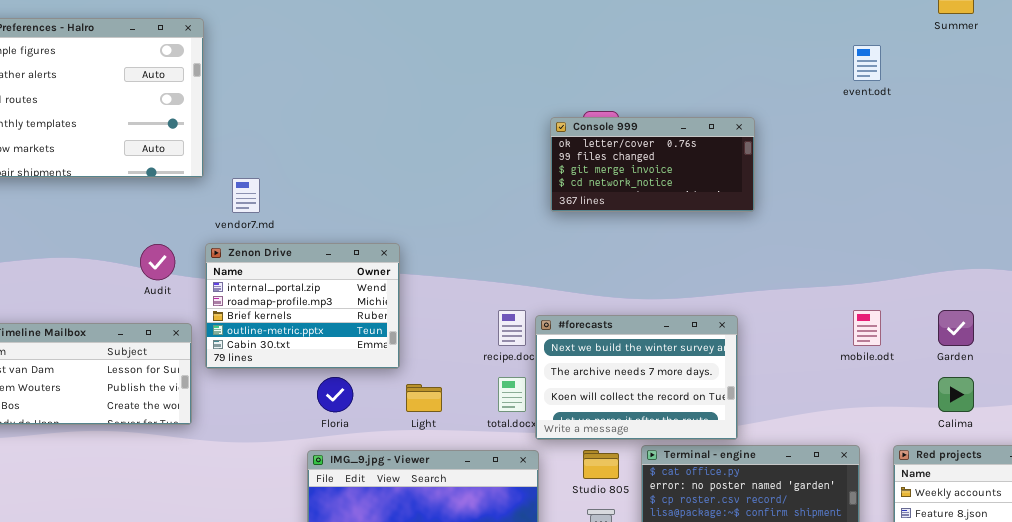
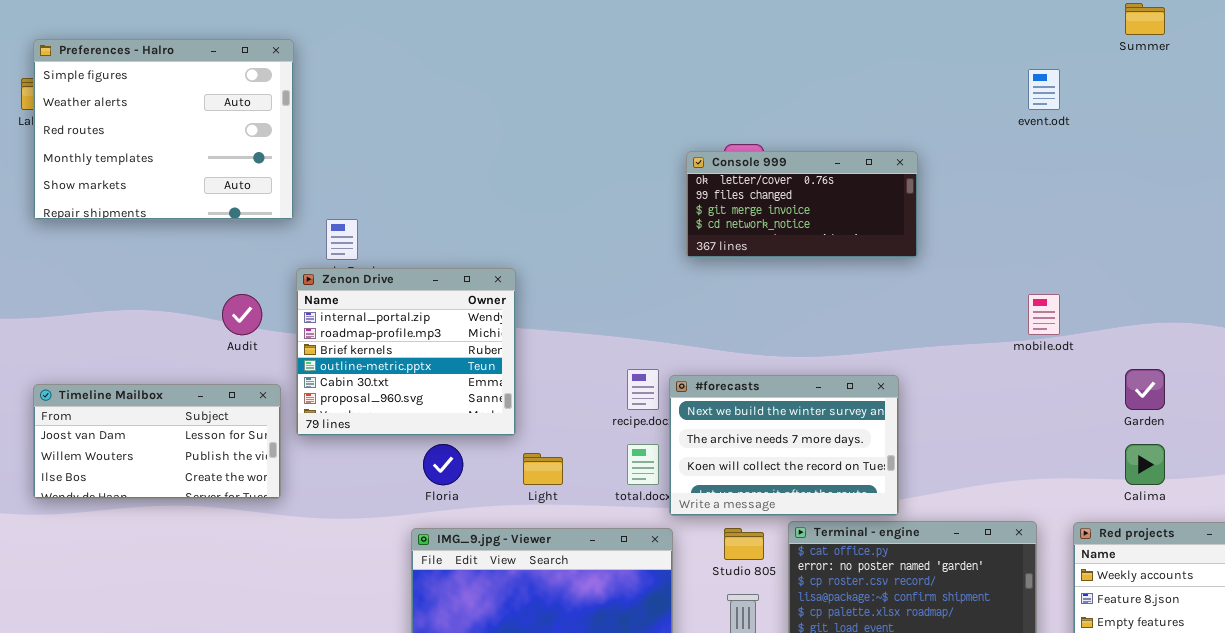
Zenon Drive: [205,243,400,369] -> [296,268,516,436], resized
mobile.odt: [853,310,881,346] -> [1028,294,1060,335], moved

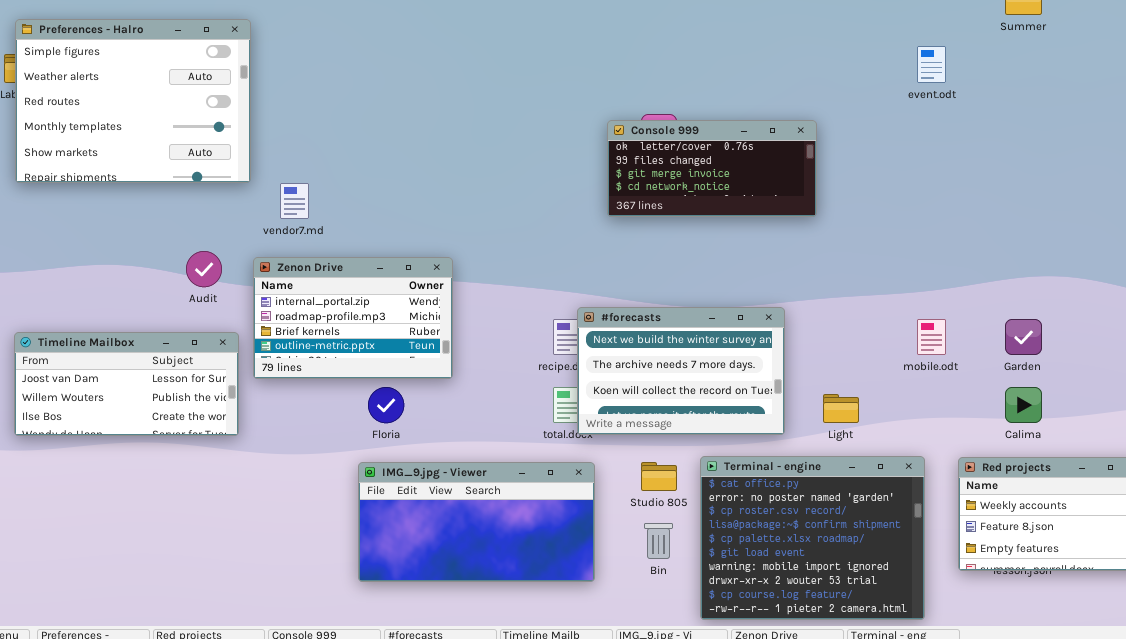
Zenon Drive: [296,268,516,436] -> [253,257,453,379], resized
mobile.odt: [1028,294,1060,335] -> [917,319,946,355], moved
#forecasts: [669,375,899,516] -> [577,307,785,435], moved
Light: [523,453,563,485] -> [823,394,859,423], moved

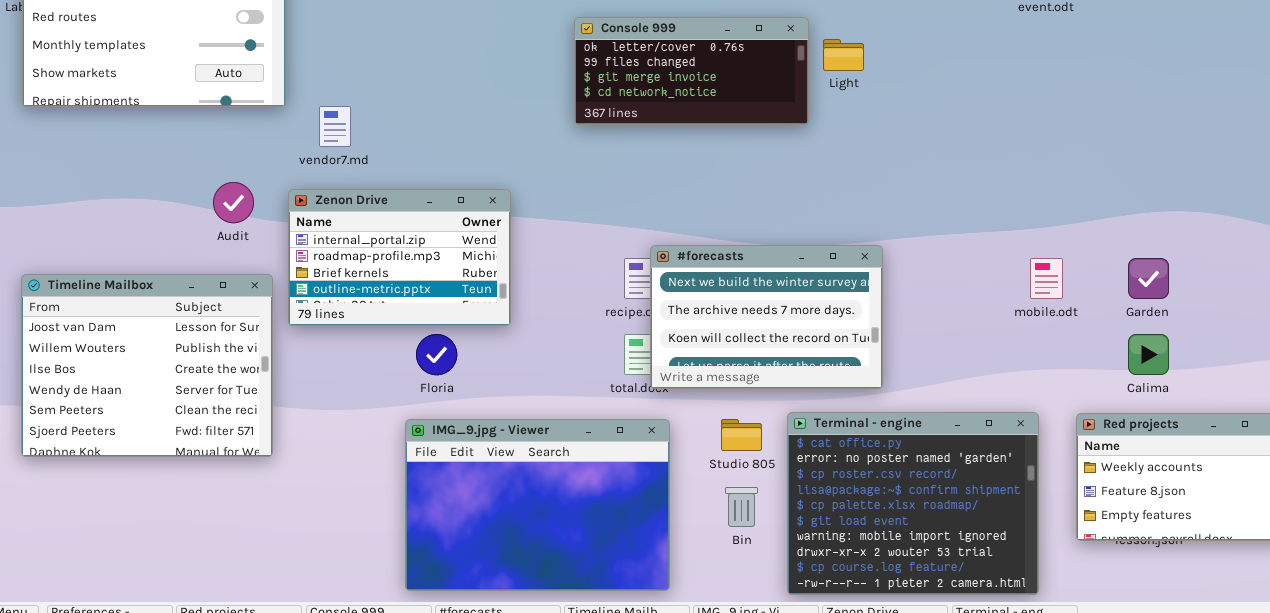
Console 999: [607,120,817,217] -> [574,17,809,125], moved
Timeline Mailbox: [14,332,239,436] -> [21,274,273,457], resized
Light: [823,394,859,423] -> [823,39,864,71], moved
IMG_9.jpg - Viewer: [358,462,595,582] -> [405,419,670,591], resized

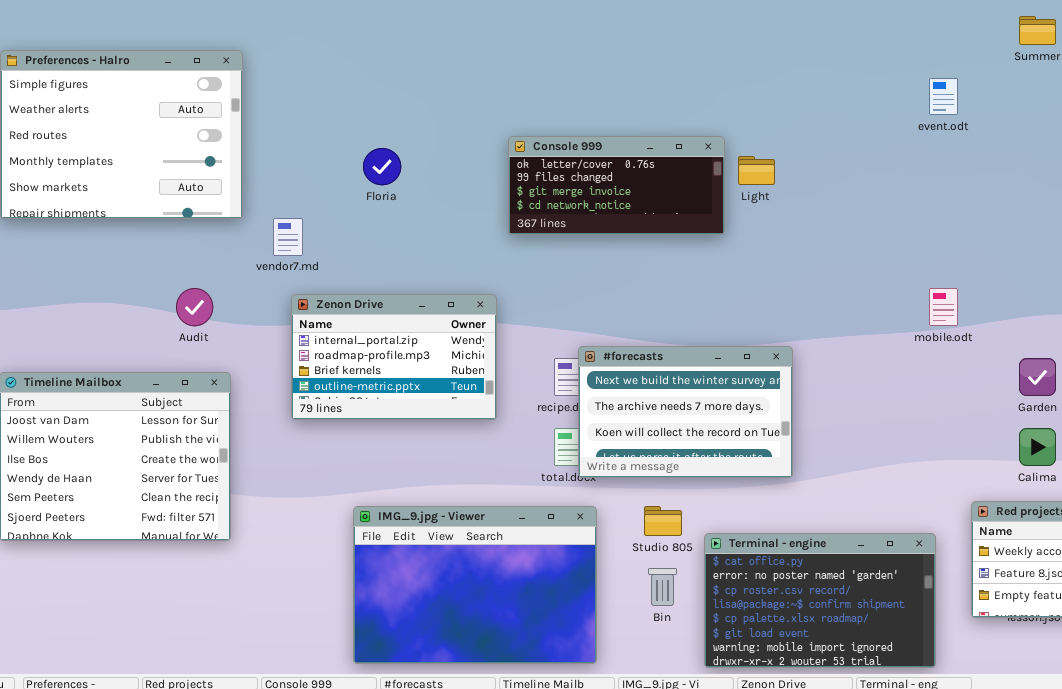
Zenon Drive: [288,189,511,326] -> [291,294,497,420], moved
mobile.odt: [1030,258,1063,299] -> [929,288,958,326], moved
Floria: [416,334,457,375] -> [363,148,401,185], moved
Terminal - engine: [787,412,1039,595] -> [704,533,936,668], resized

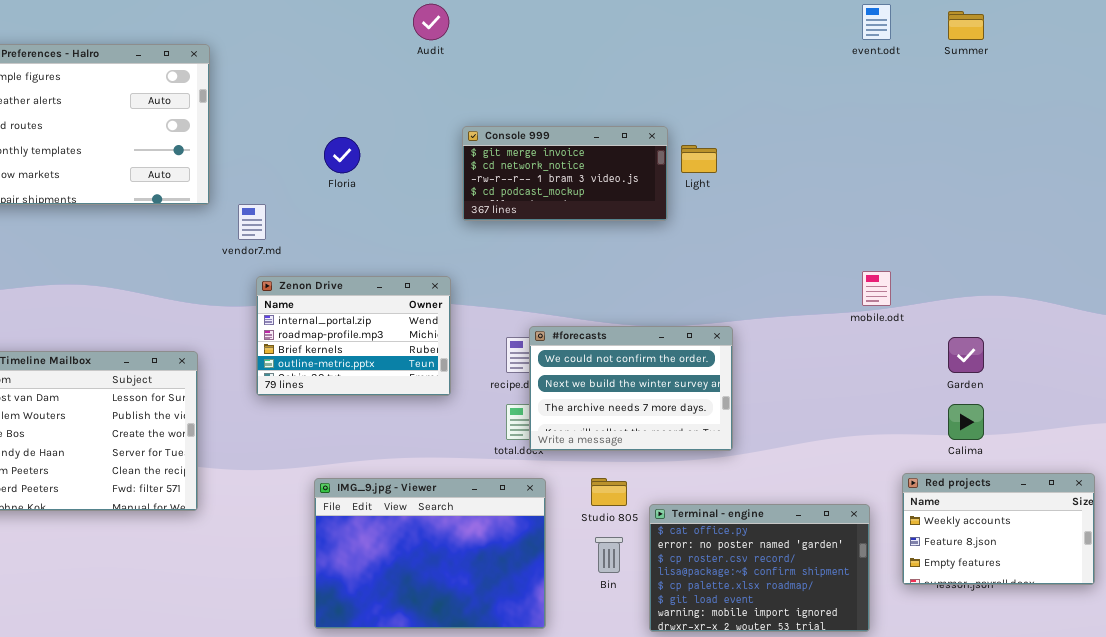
event.odt: [929,78,958,115] -> [862,4,891,40], moved
Console 999: [508,136,725,235] -> [462,126,668,221], scrolled down 2 rows
Audit: [176,288,213,326] -> [413,4,449,40], moved
#forecasts: [578,346,793,478] -> [529,326,733,451], scrolled up 1 row

